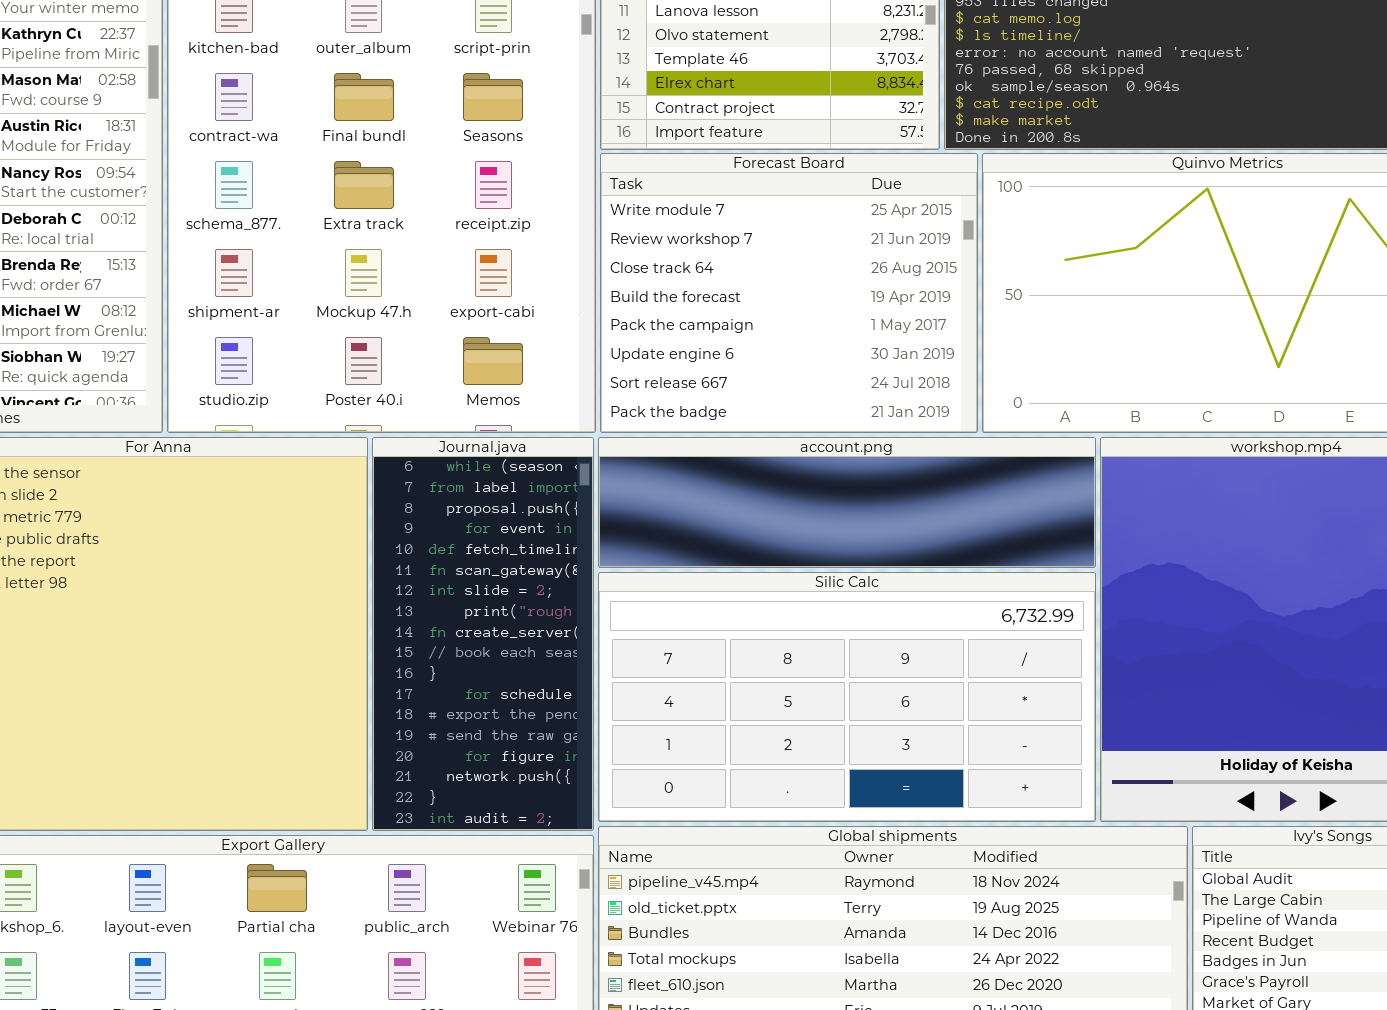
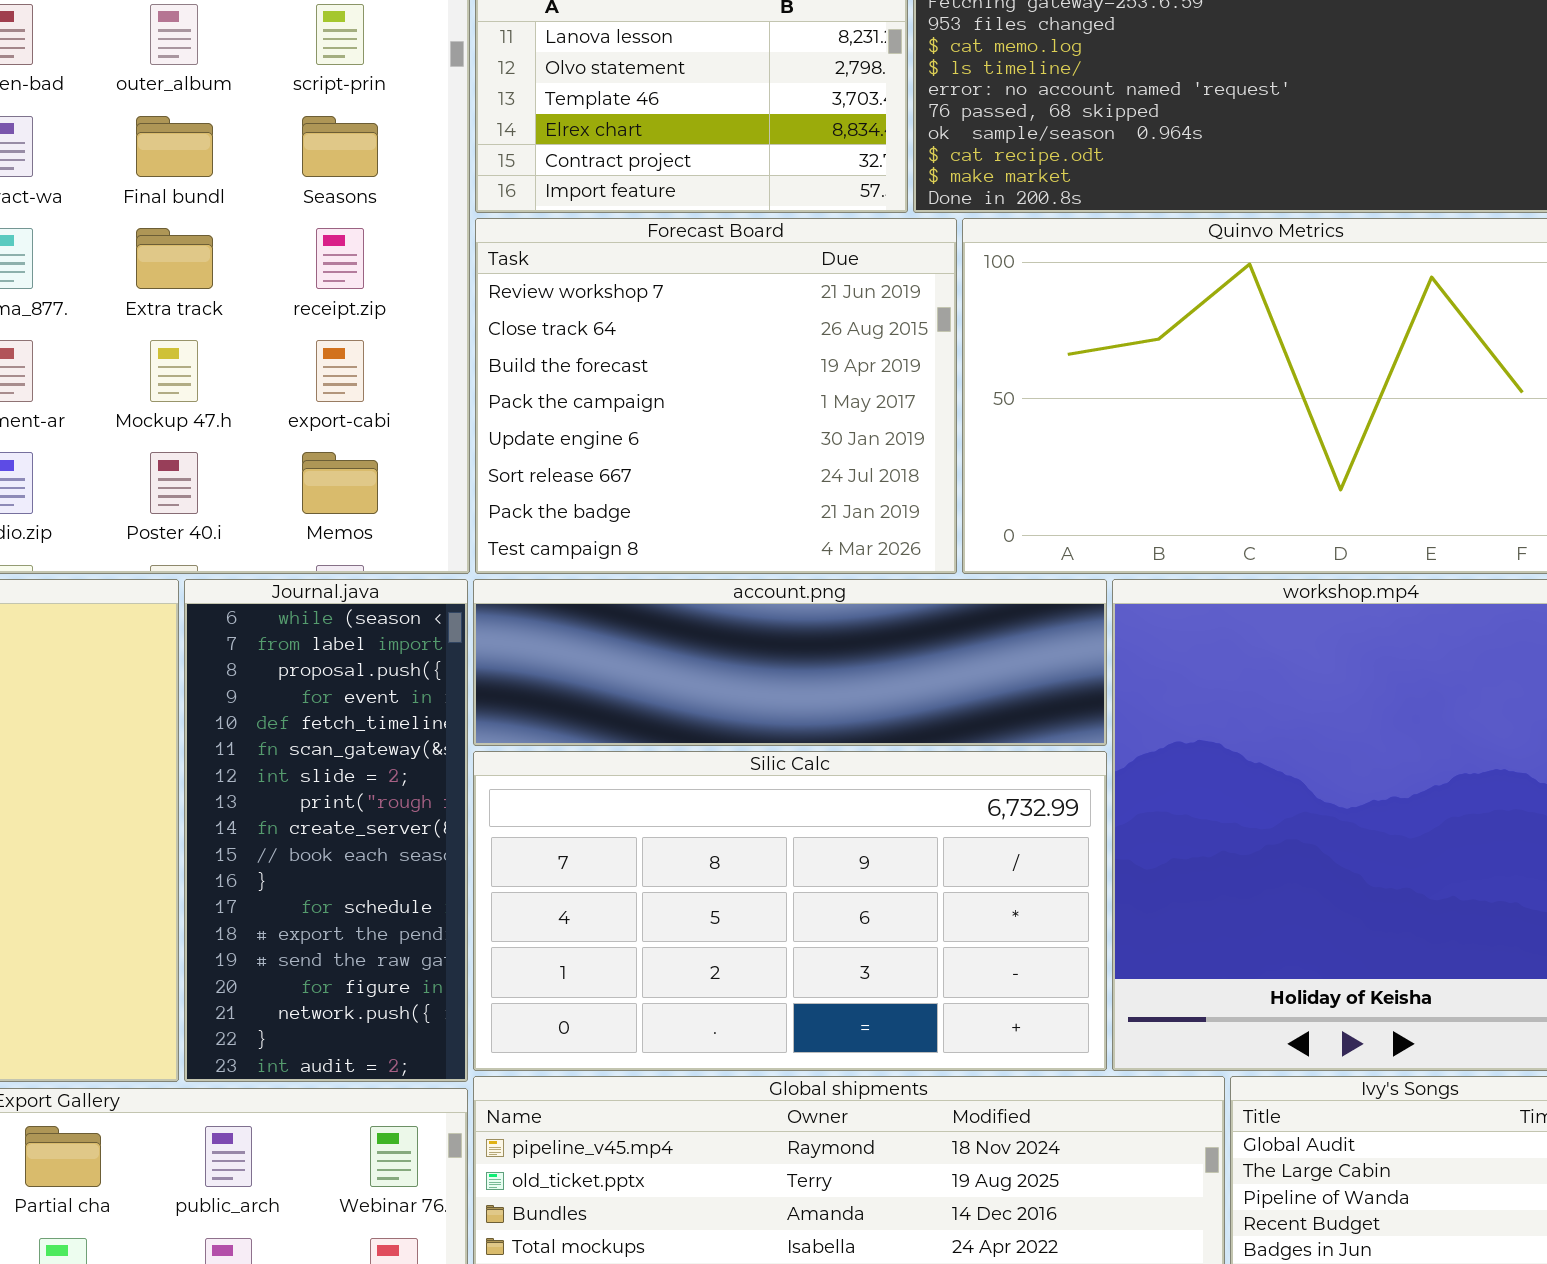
Forecast Board: [600,153,978,433] -> [475,218,957,574], scrolled down 1 row

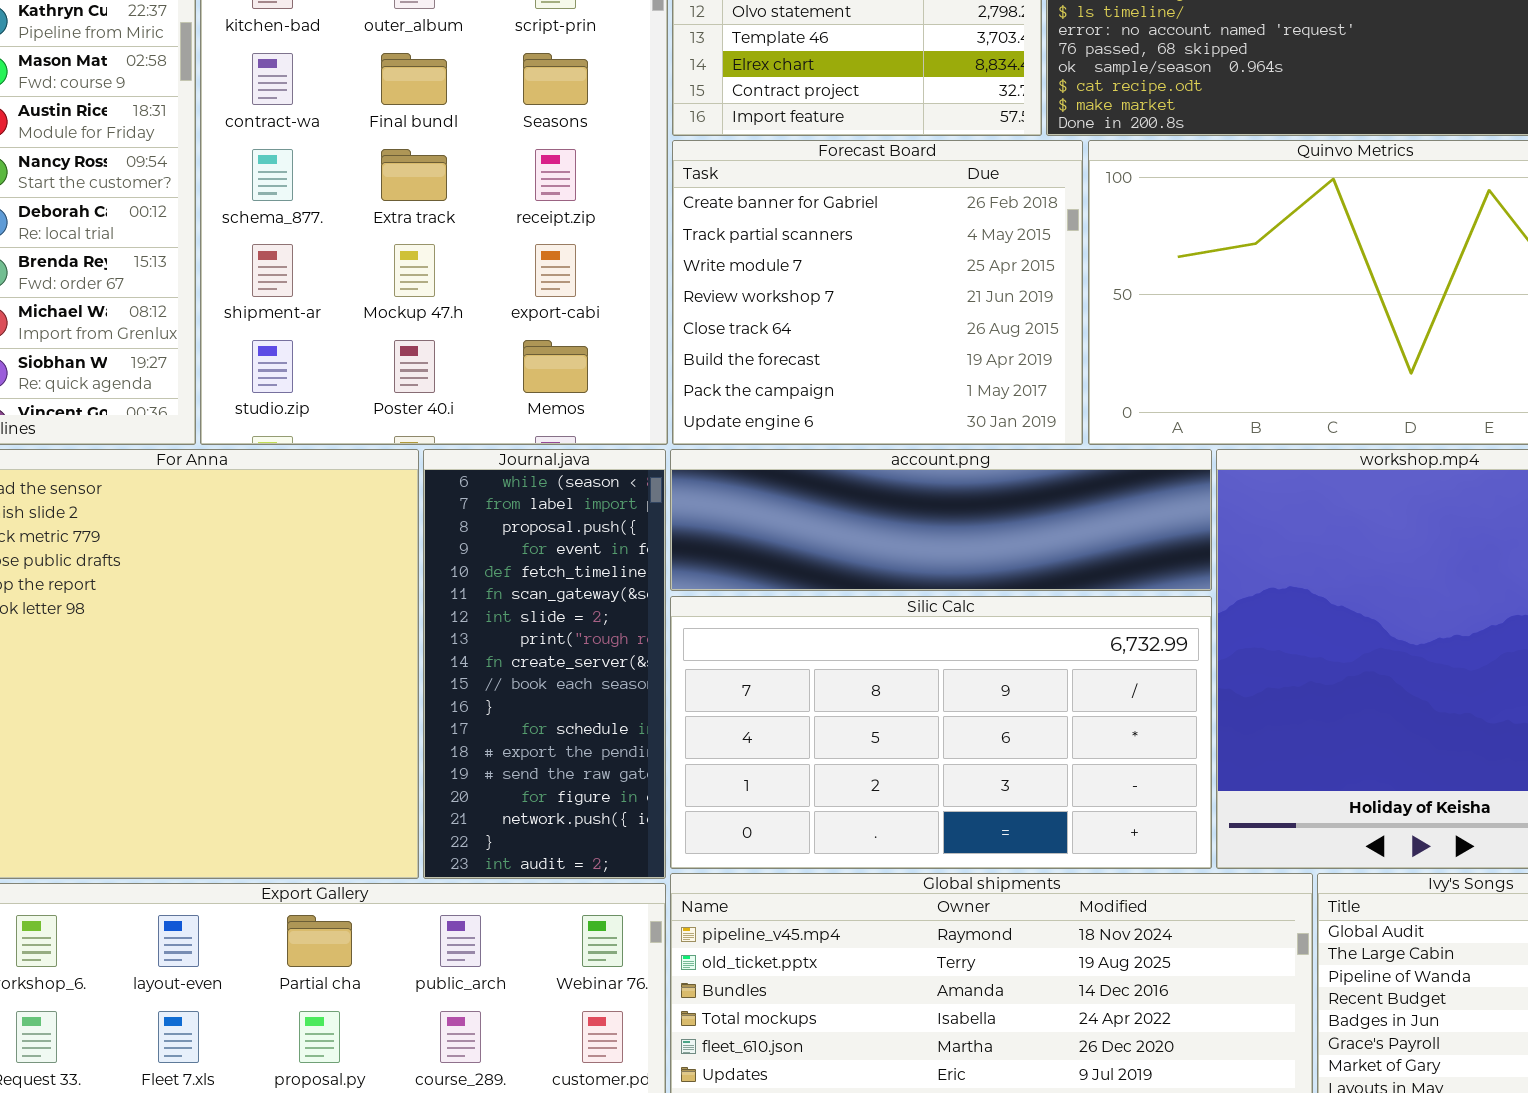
Forecast Board: [475,218,957,574] -> [672,140,1083,445], scrolled up 3 rows

